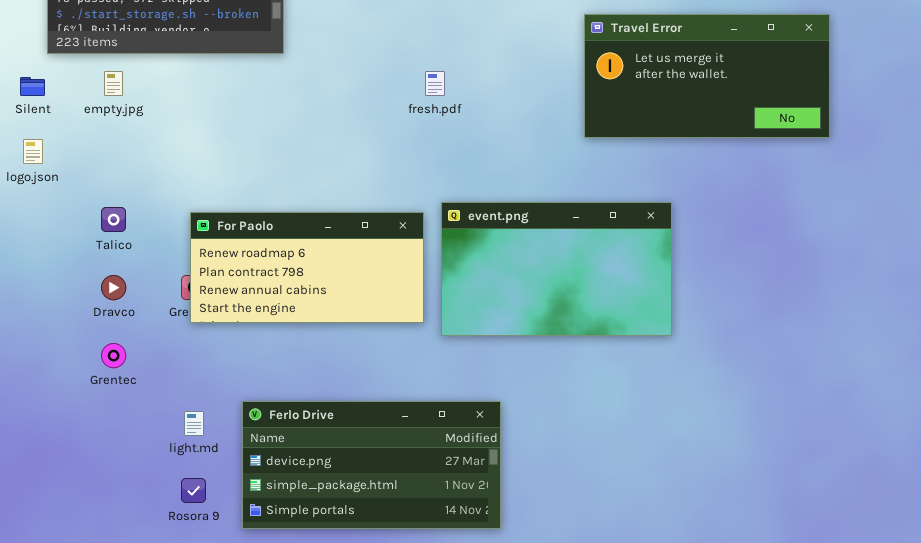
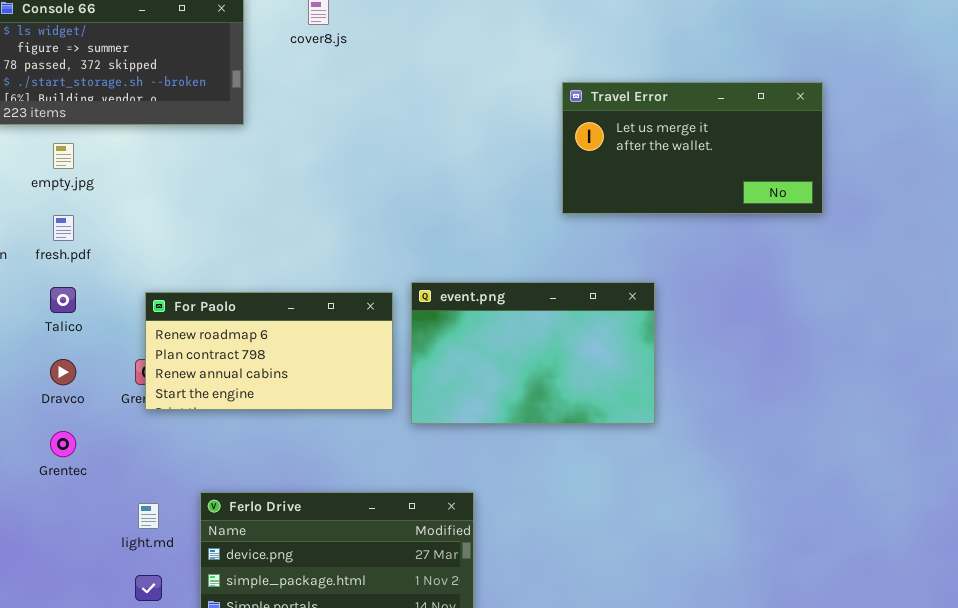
fresh.pdf: [425,71,445,96] -> [53,215,74,241], moved

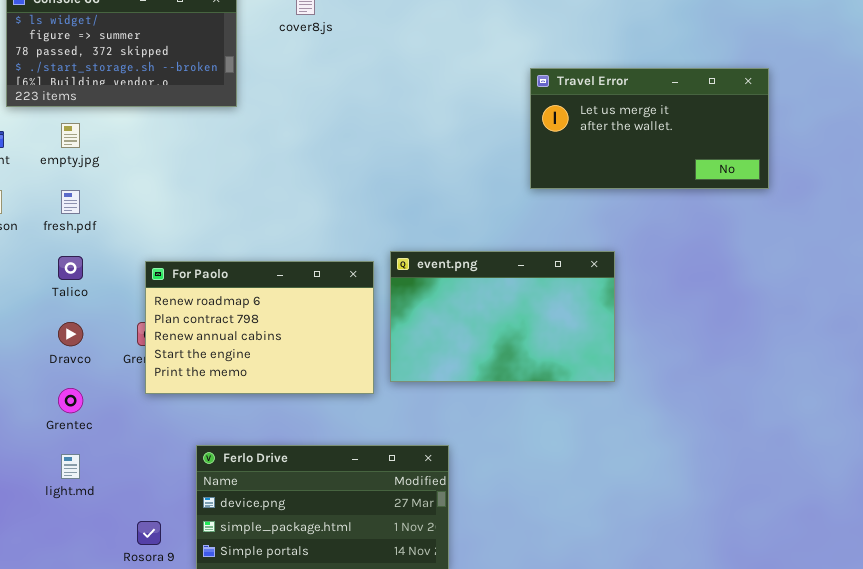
For Paolo: [145,292,393,410] -> [145,261,374,394], resized
light.md: [138,503,159,529] -> [61,454,80,479], moved

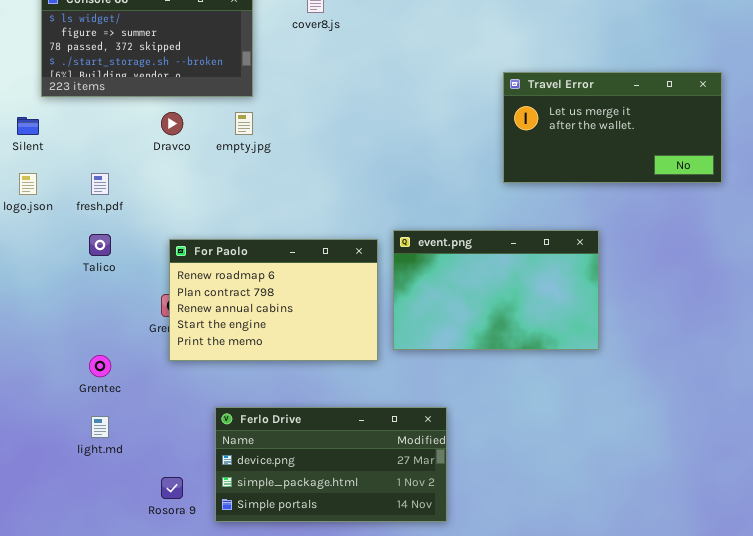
Travel Error: [530,68,769,189] -> [503,72,722,183], moved
empty.jpg: [61,123,80,148] -> [235,112,253,135], moved
Dravco: [58,322,83,346] -> [161,112,183,135], moved

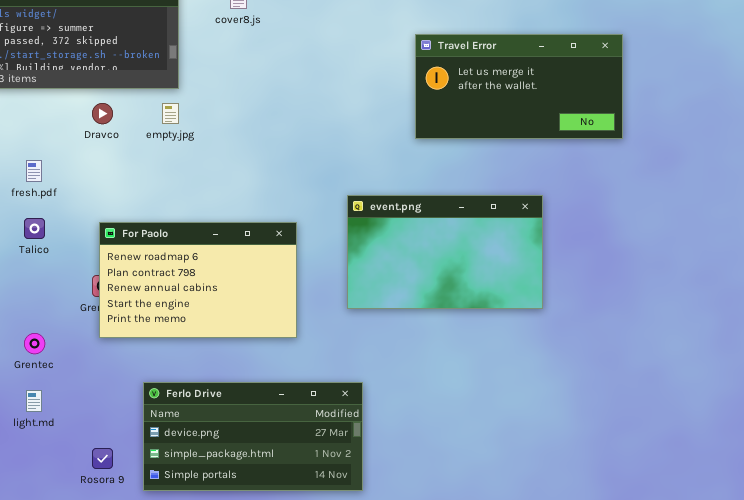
Travel Error: [503,72,722,183] -> [415,34,623,139], moved
event.png: [393,230,599,350] -> [347,195,543,309], moved

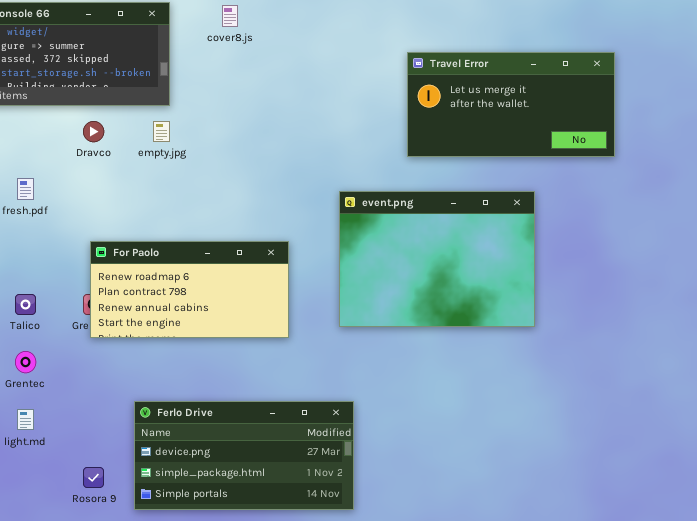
event.png: [347,195,543,309] -> [339,191,535,327], resized
Talico: [24,218,45,239] -> [15,294,36,315], moved
For Paolo: [99,222,297,338] -> [90,241,289,338], resized

